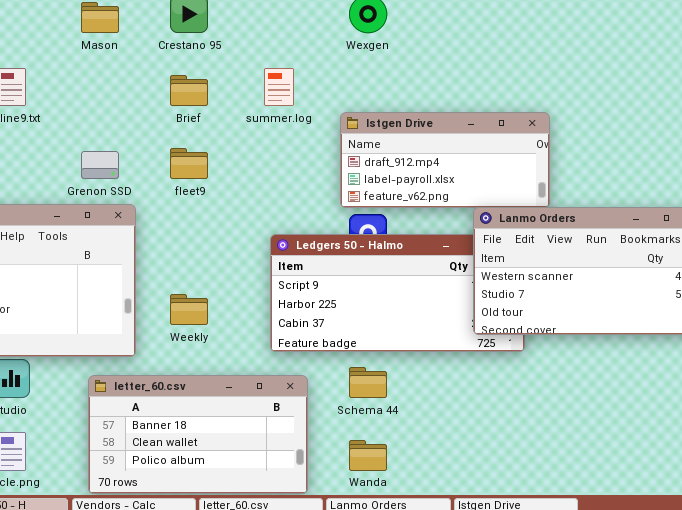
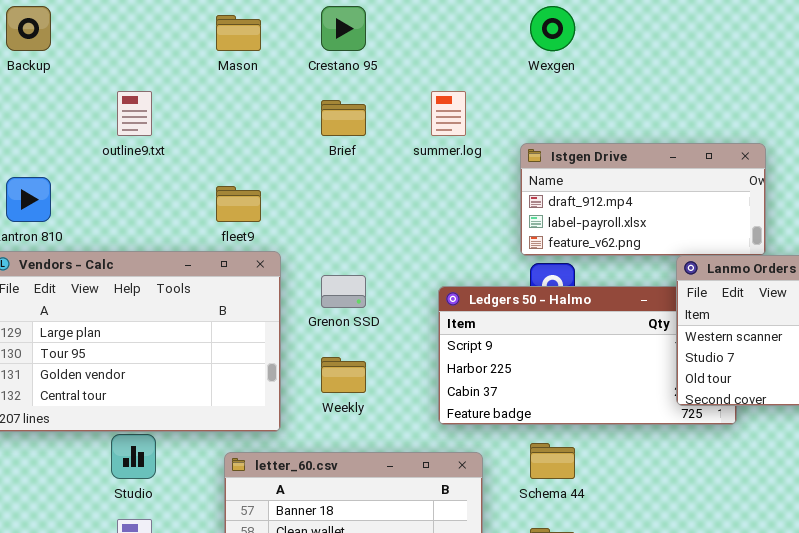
fleet9: [170,148,208,179] -> [216,186,261,222], moved
Grenon SSD: [81,151,119,179] -> [321,275,366,308], moved

